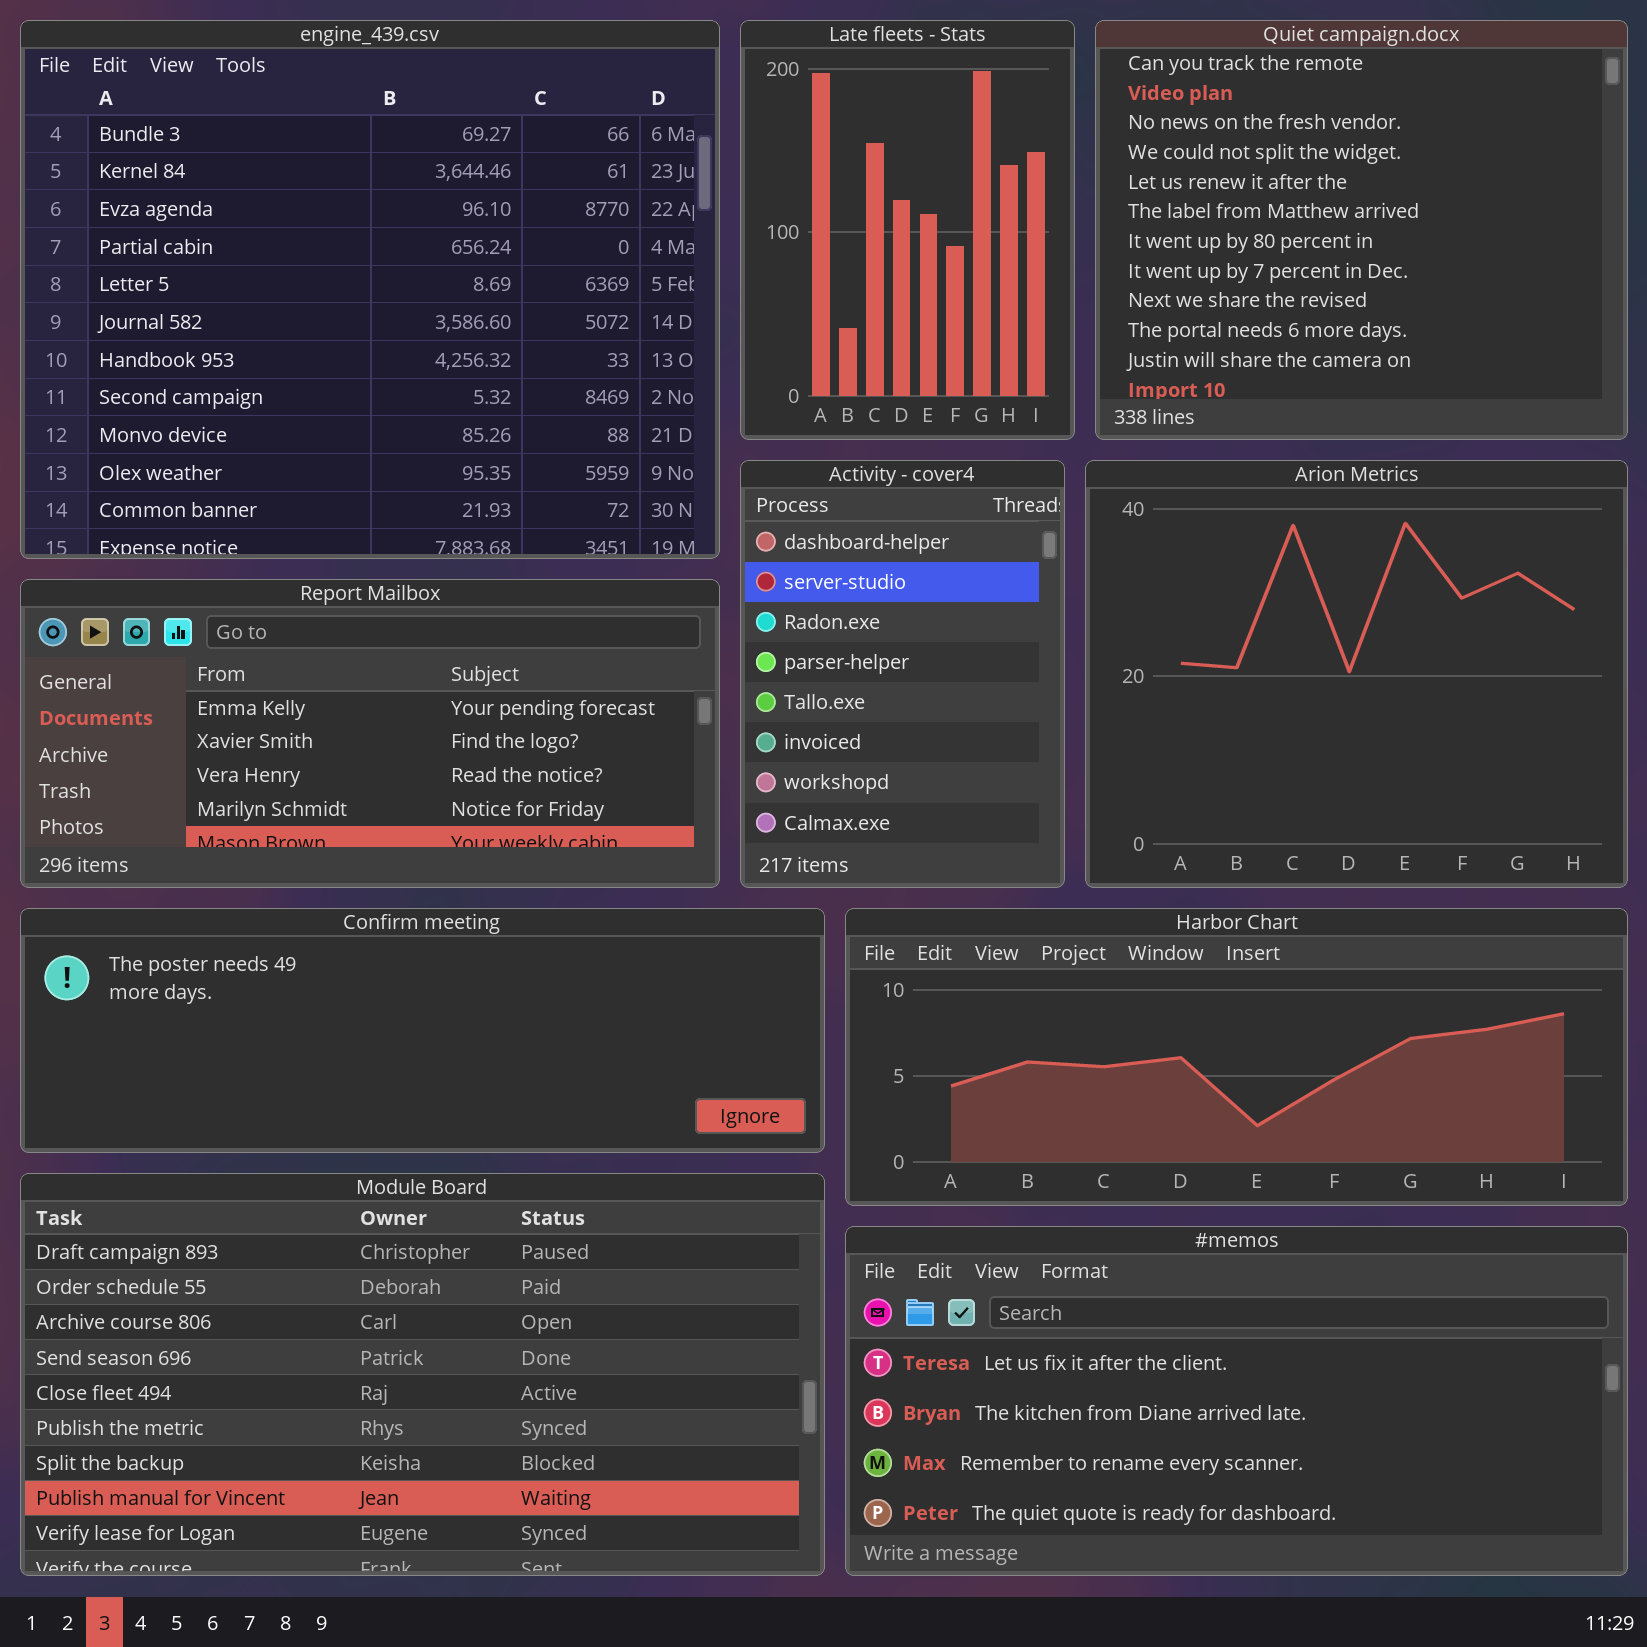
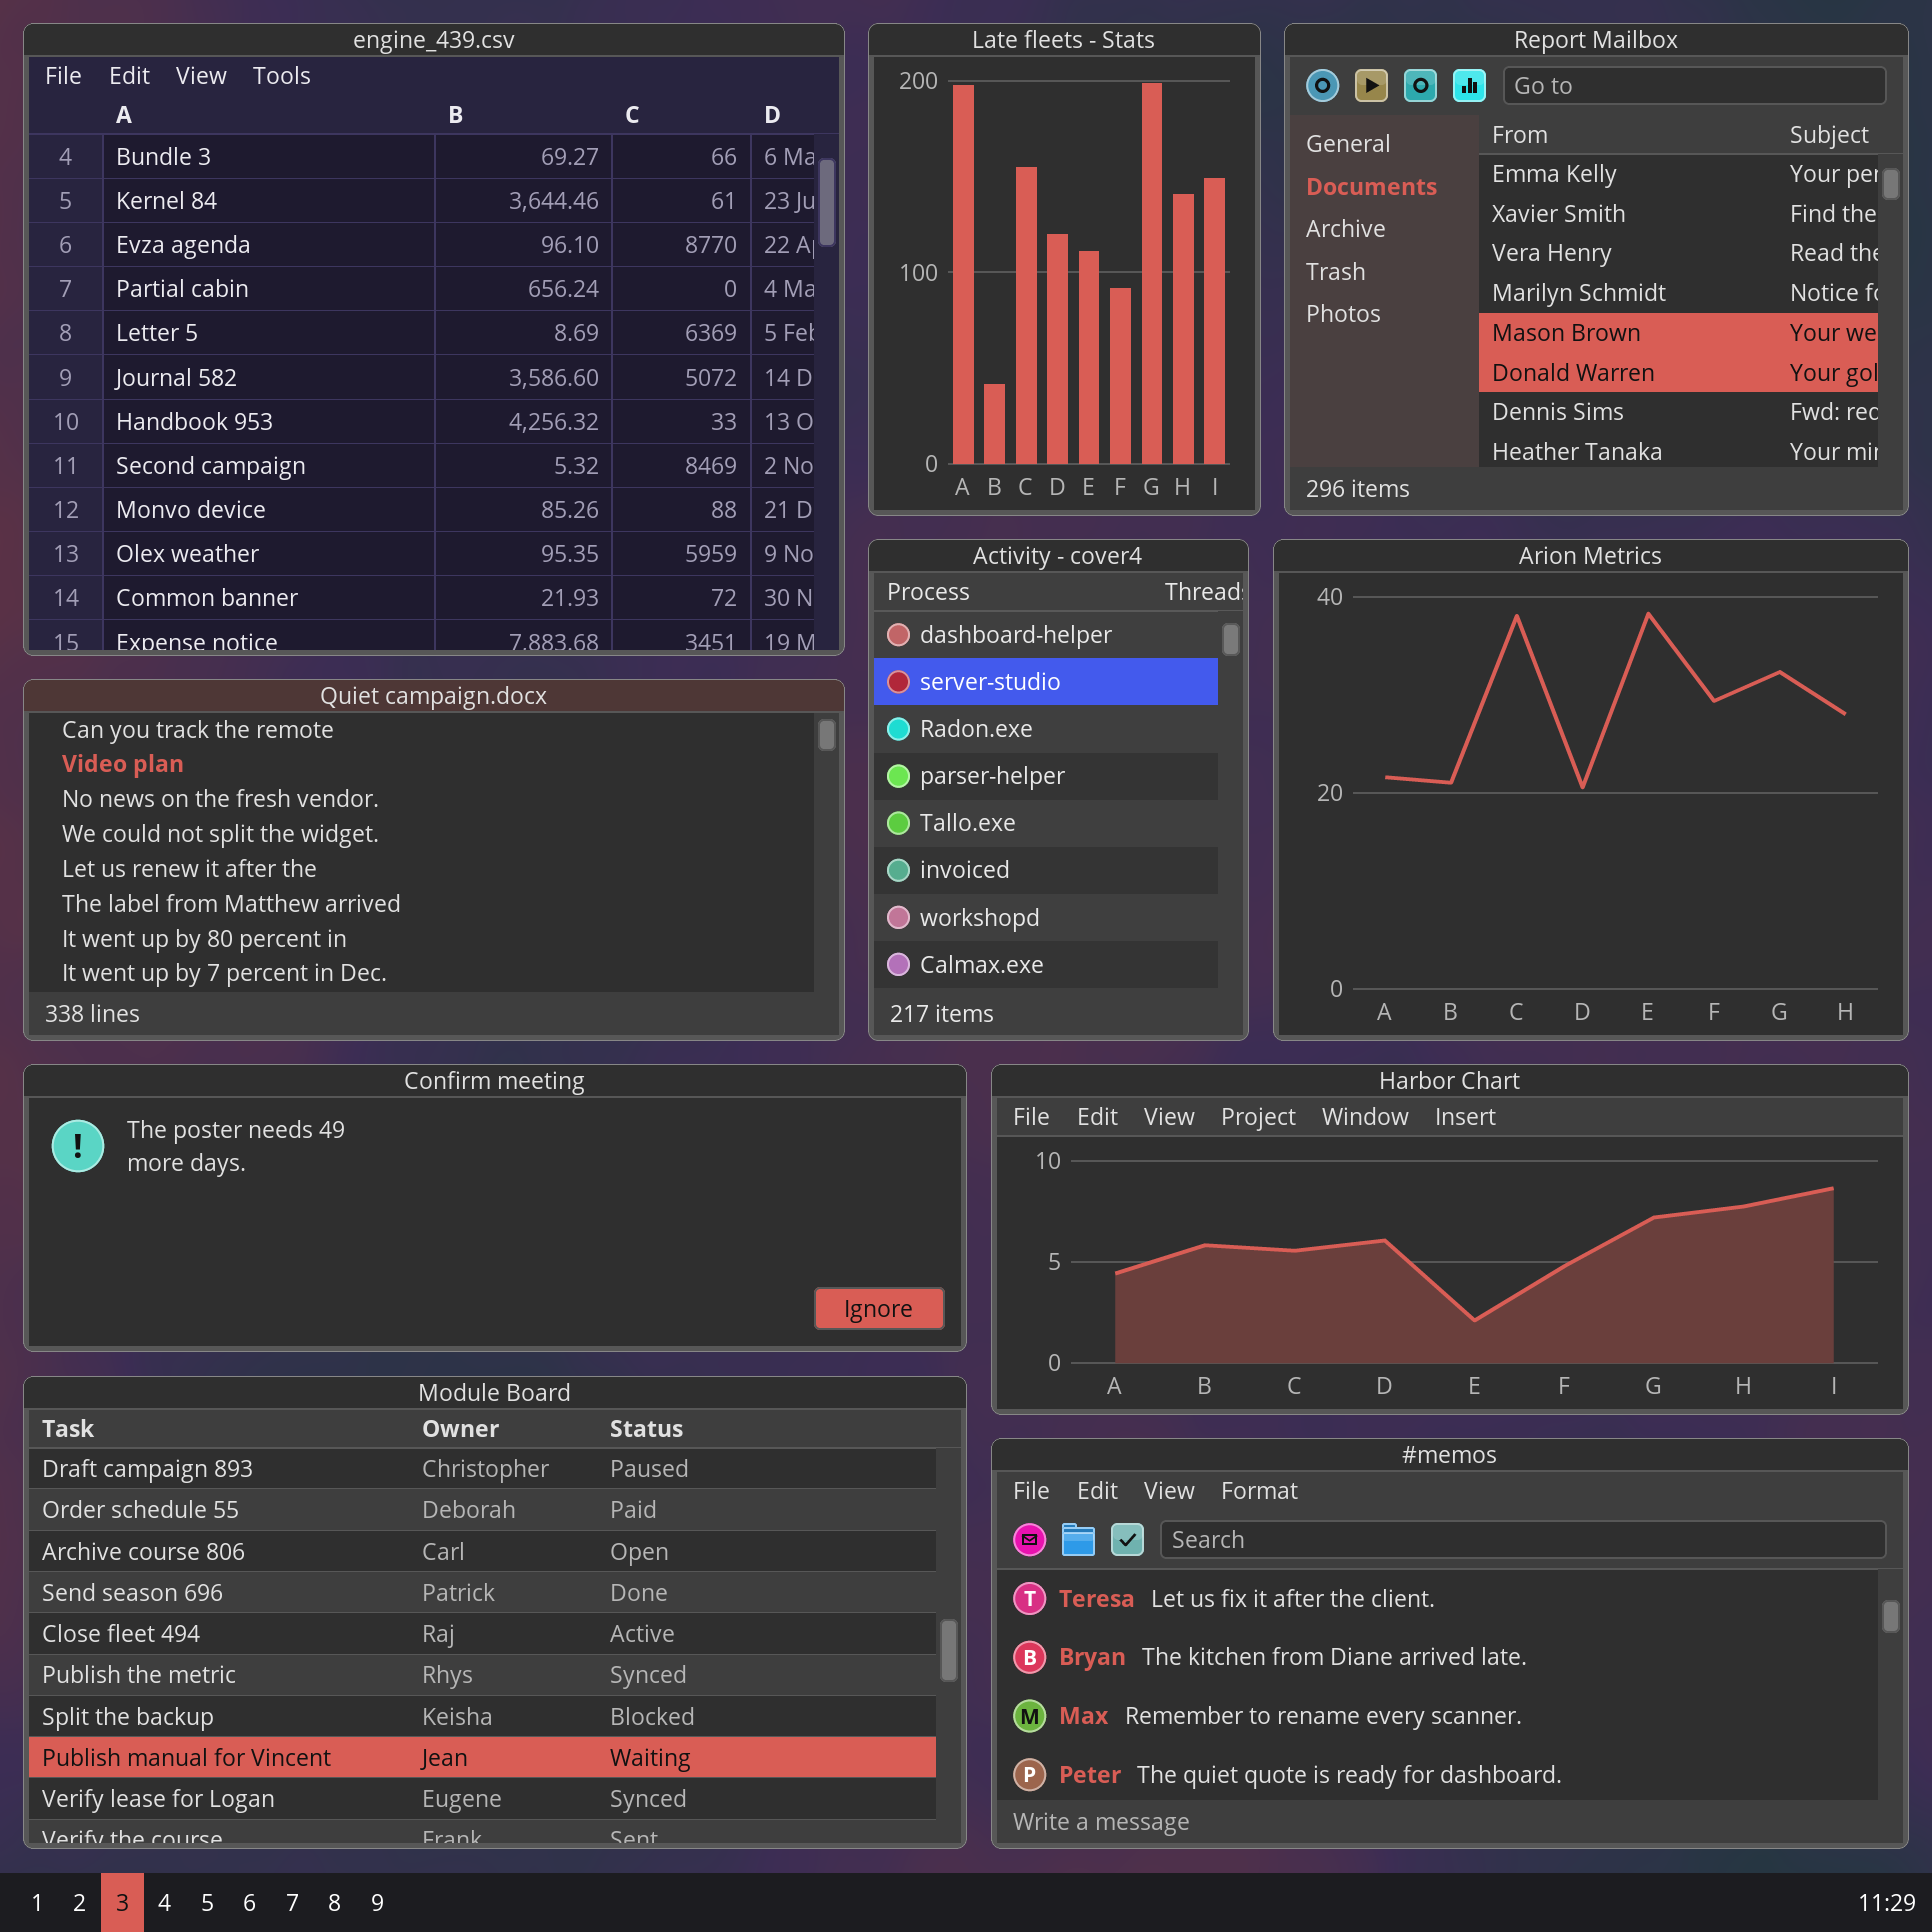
Quiet campaign.docx: [1095,20,1628,440] -> [23,679,845,1041], moved, resized
Report Mailbox: [20,579,720,888] -> [1284,23,1909,516], moved, resized

